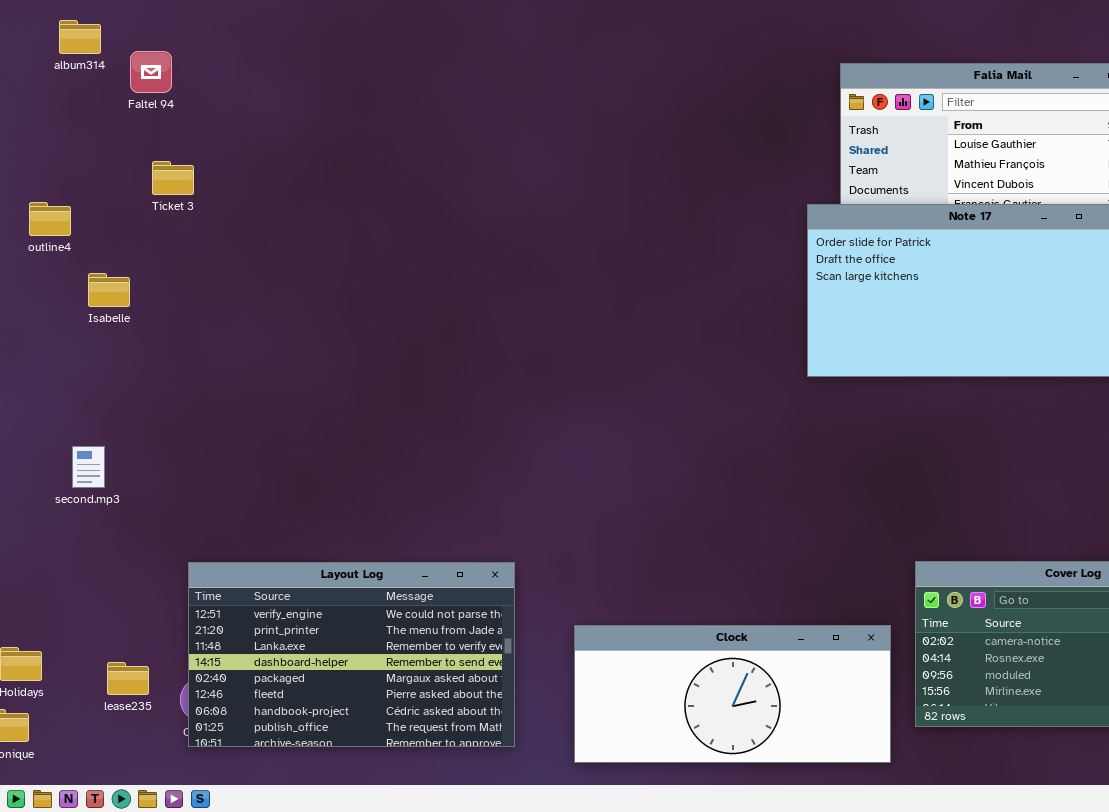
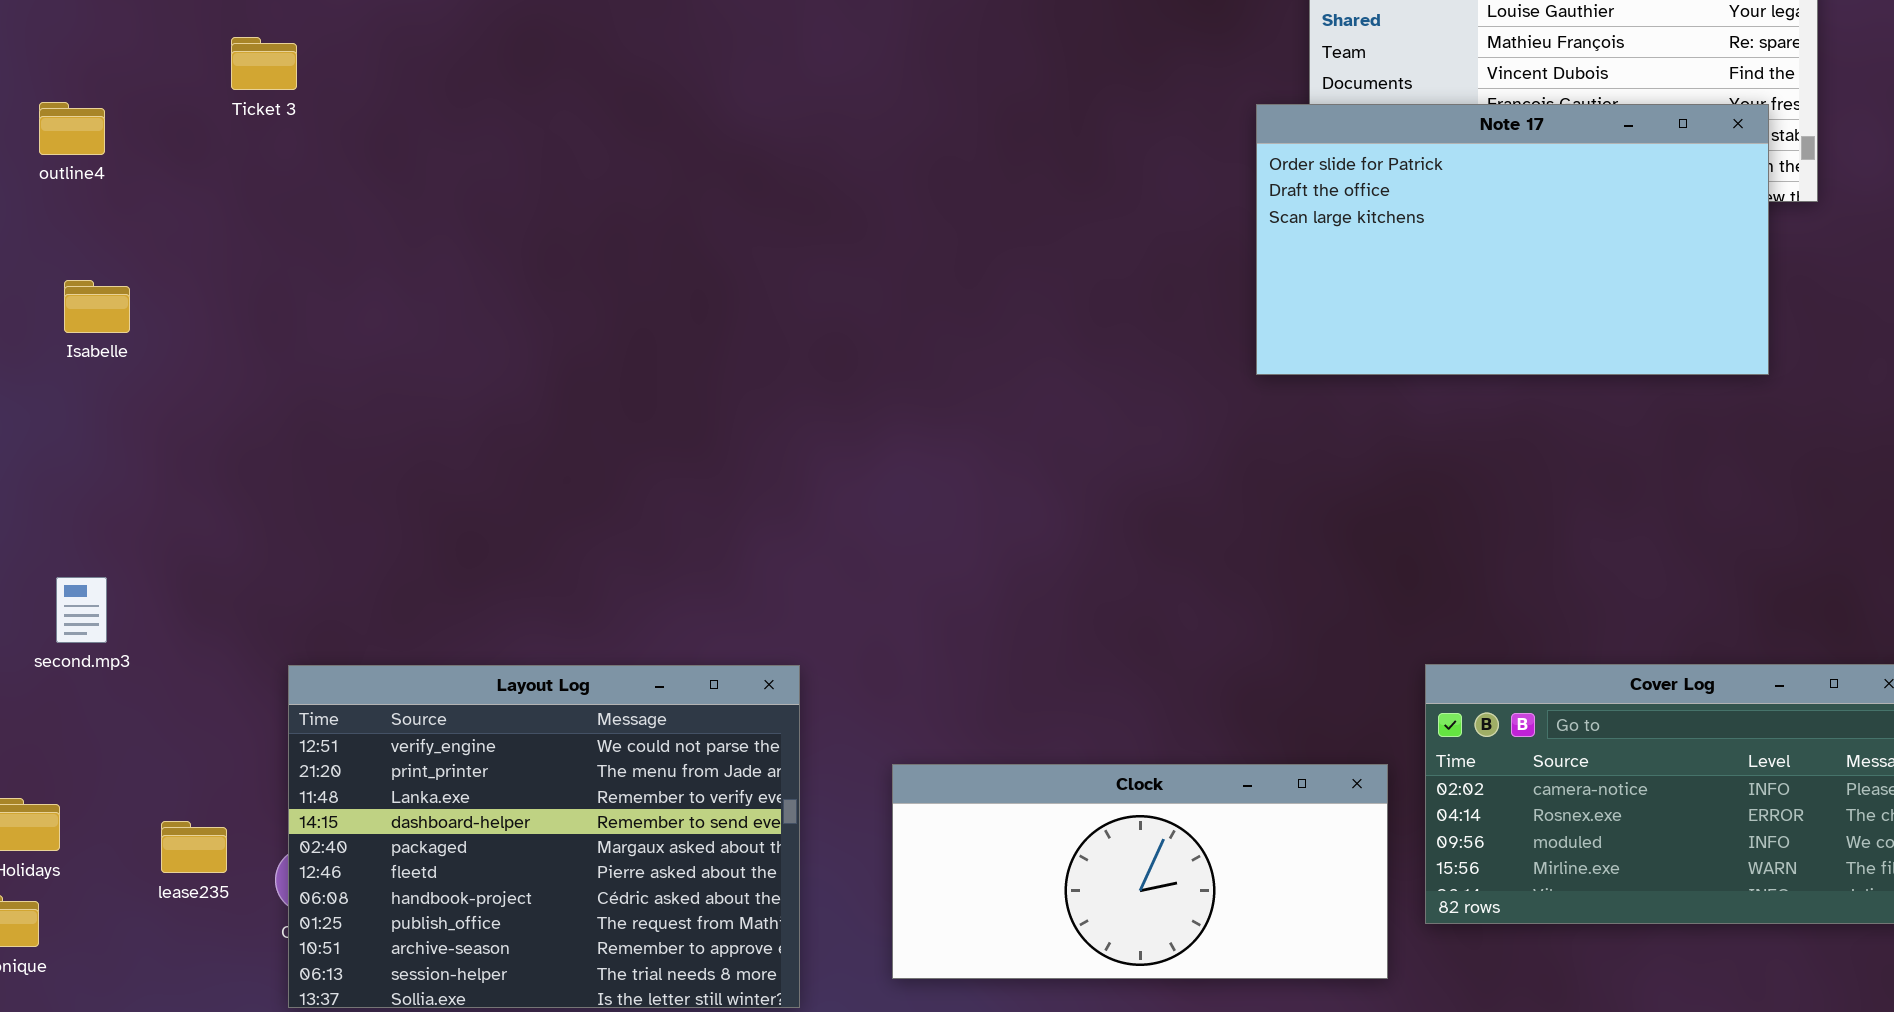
Isabelle: [88,273,130,307] -> [64,280,130,333], moved
second.mp3: [72,446,105,488] -> [56,577,107,643], moved
Layout Log: [188,562,515,747] -> [288,665,800,1008], resized

